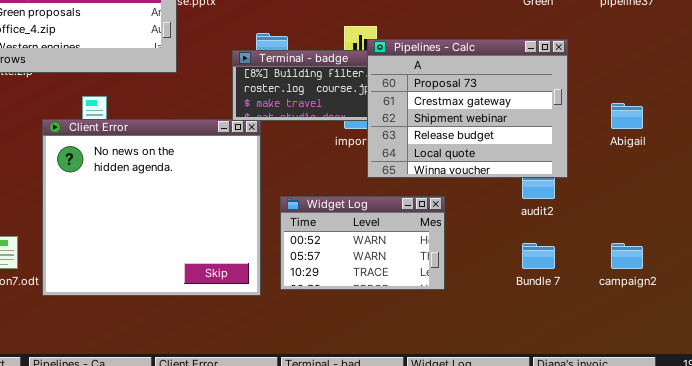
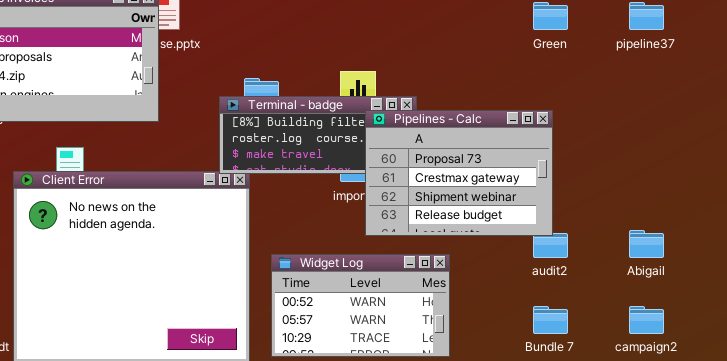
Pipelines - Calc: [367,39,568,178] -> [365,110,553,236], resized
Abigail: [611,103,643,129] -> [629,230,664,258], moved

